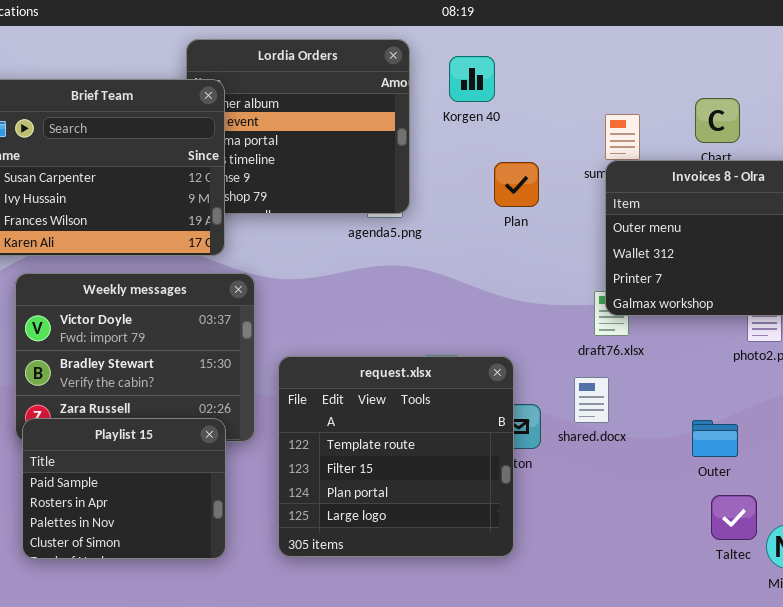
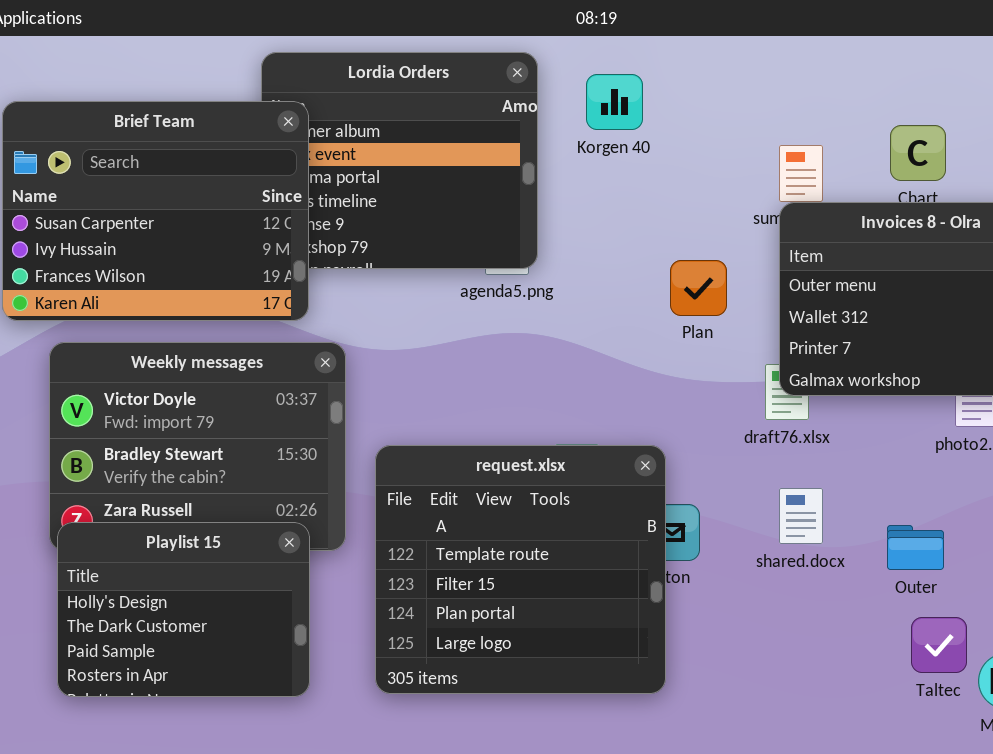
Plan: [494,162,539,207] -> [670,260,727,316], moved
shared.docx: [574,377,609,423] -> [779,488,823,544], moved
Playlist 15: [22,418,226,559] -> [57,522,310,697], scrolled up 2 rows

